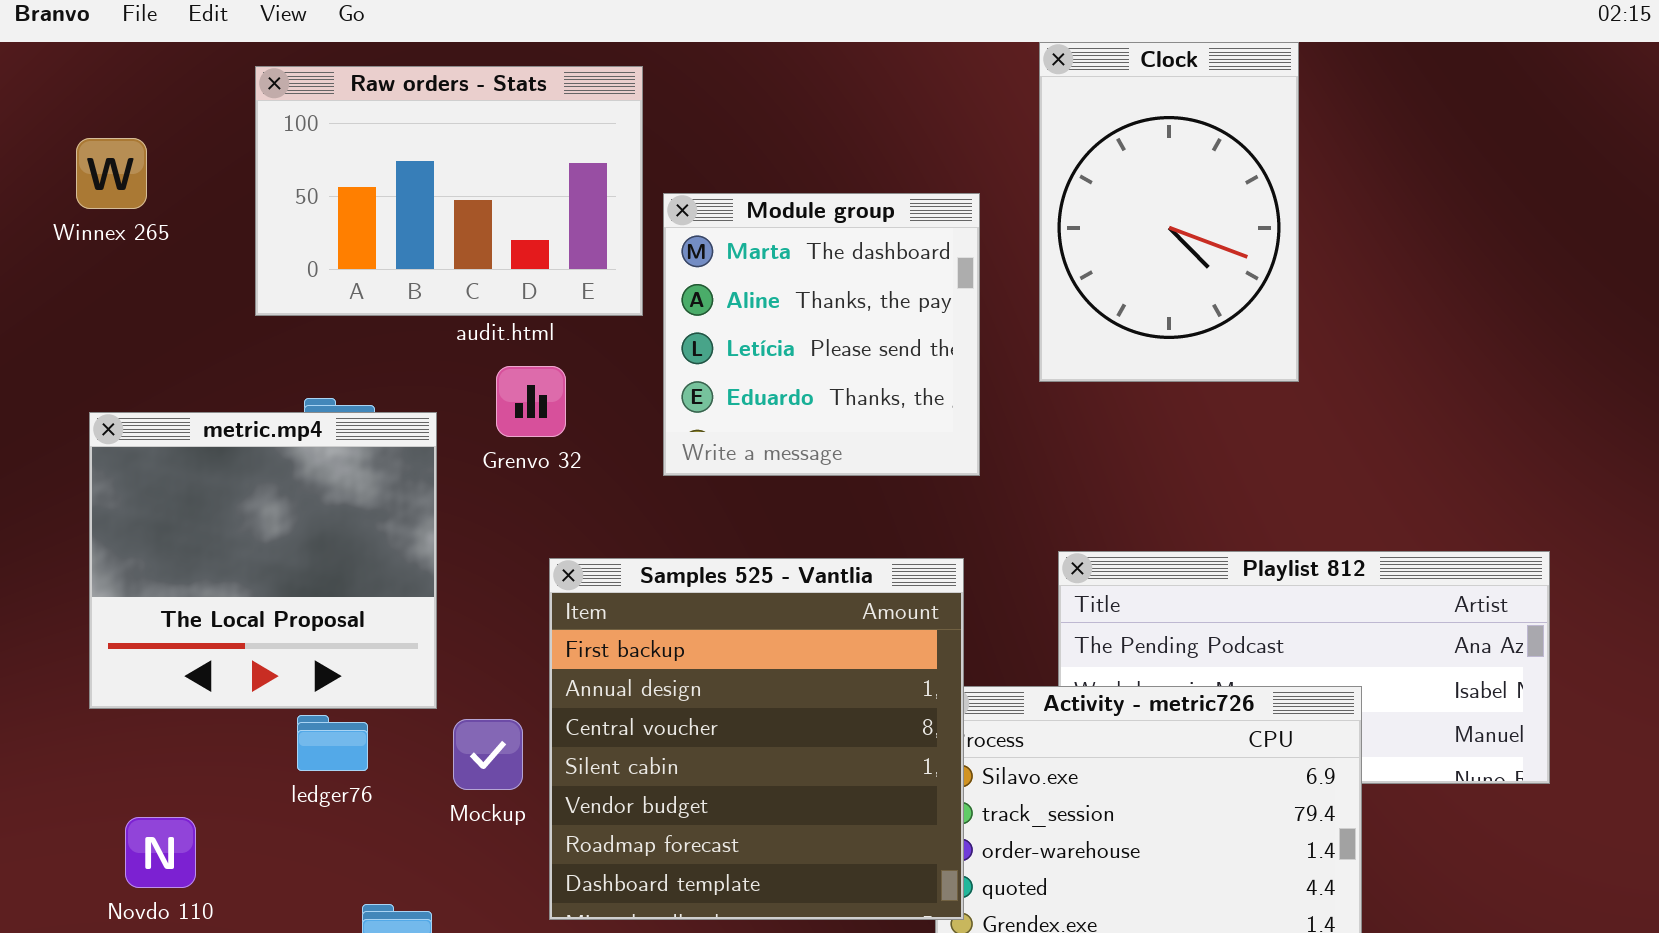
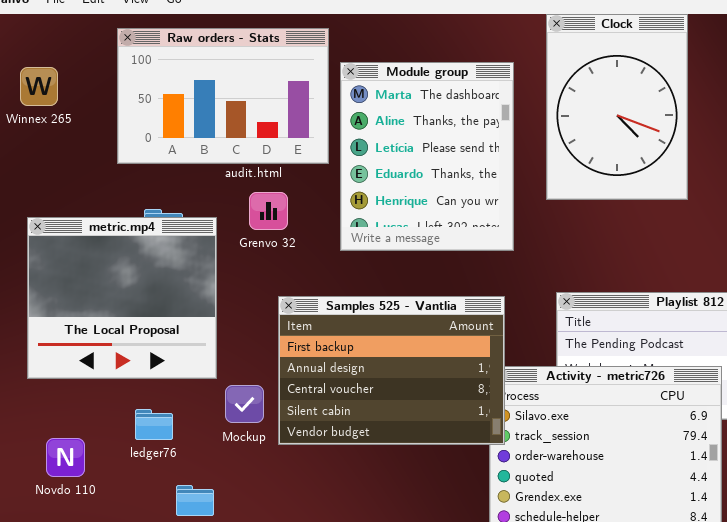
Module group: [663,193,980,476] -> [340,62,514,251], resized
Samples 525 - Vantlia: [549,558,964,920] -> [278,296,505,445], resized
ledger76: [297,715,368,771] -> [135,409,173,440], moved

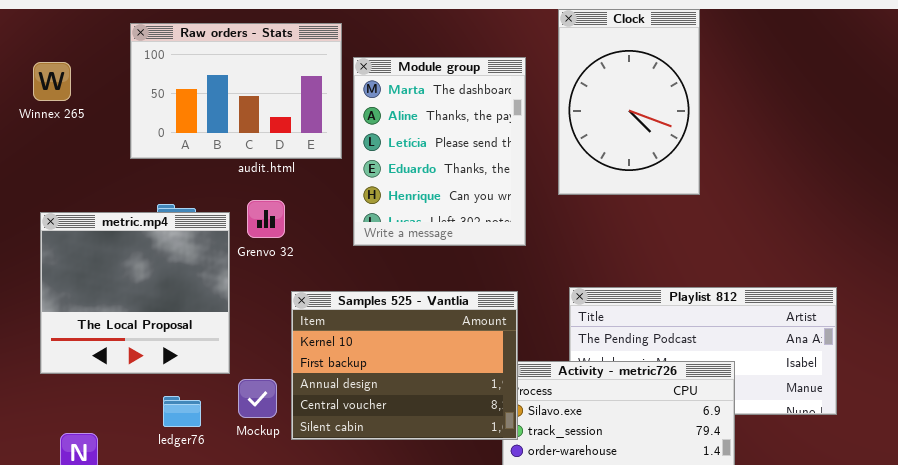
Grenvo 32: [249,192,288,230] -> [247,200,285,238], moved
Samples 525 - Vantlia: [278,296,505,445] -> [291,291,518,440], scrolled up 1 row
ledger76: [135,409,173,440] -> [163,396,201,427], moved

